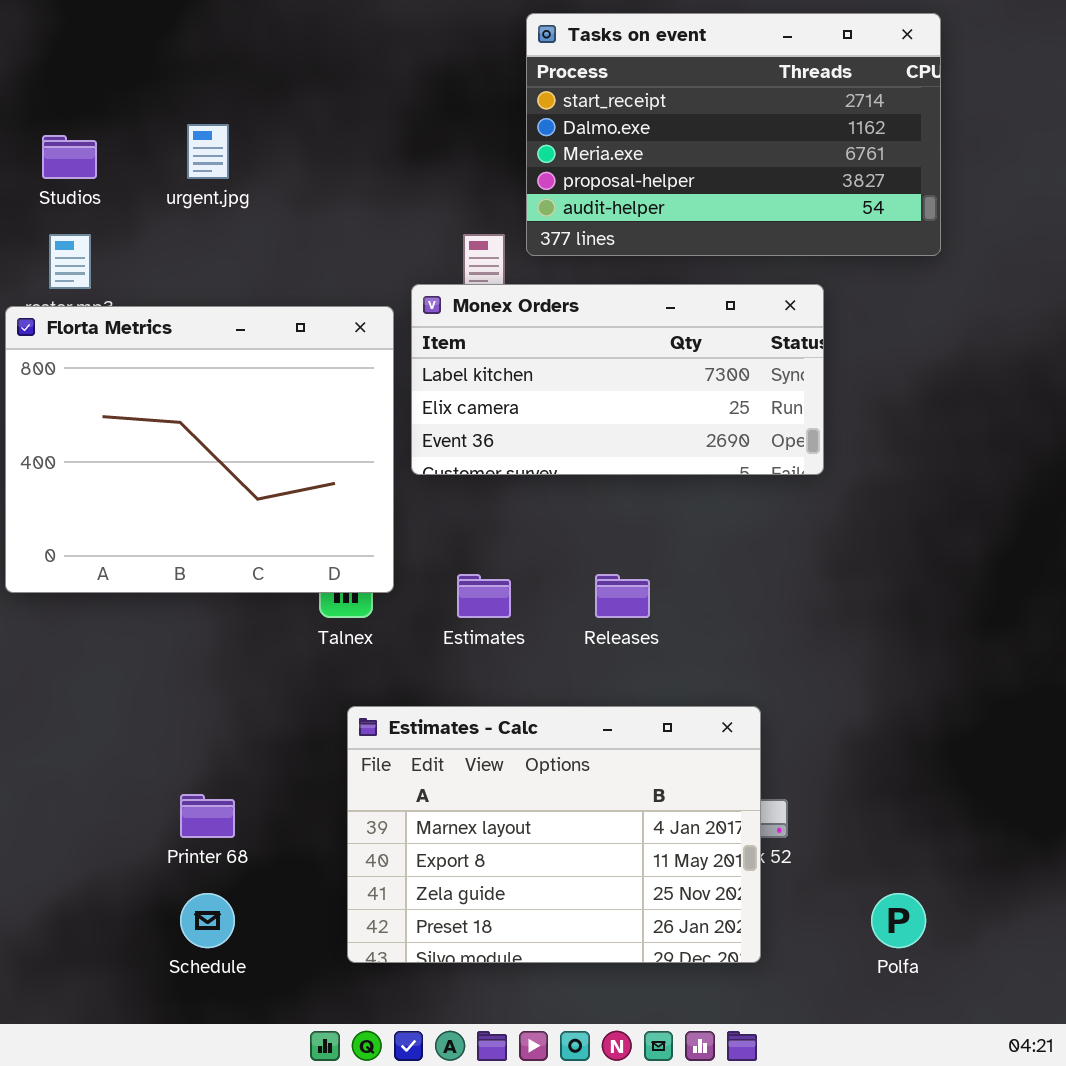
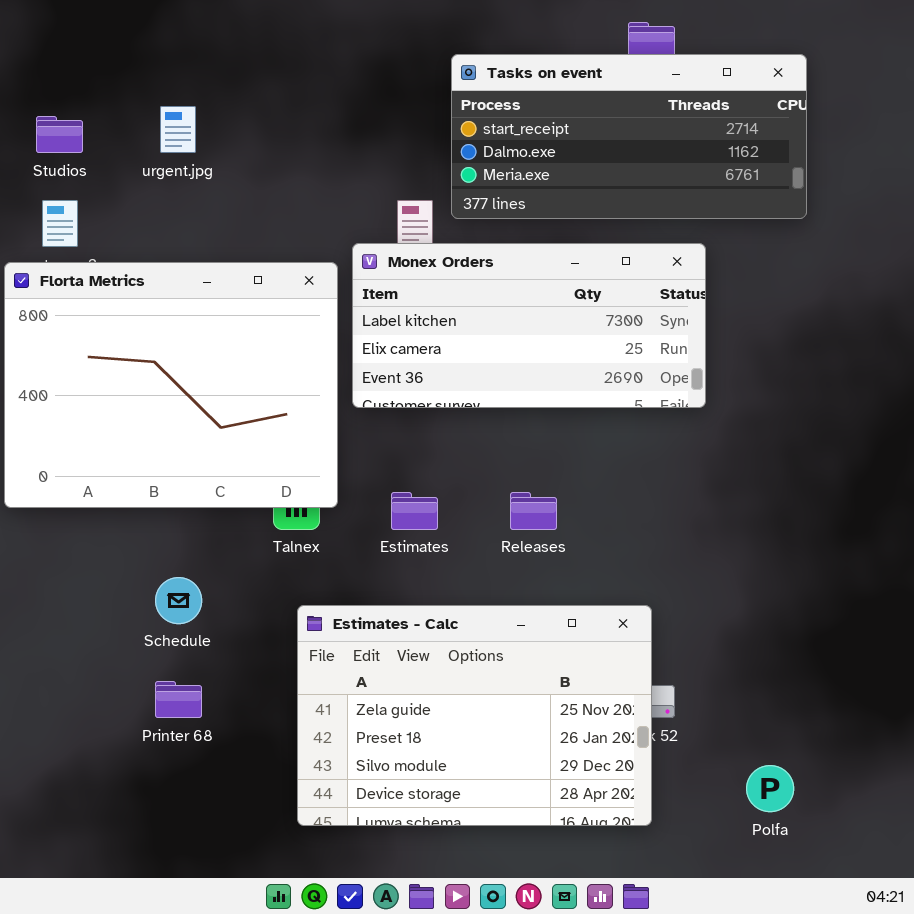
Tasks on event: [526,13,941,256] -> [451,54,807,219], resized
Estimates - Calc: [347,706,761,963] -> [297,605,652,826], scrolled down 2 rows
Schedule: [180,893,235,948] -> [155,577,202,624], moved

